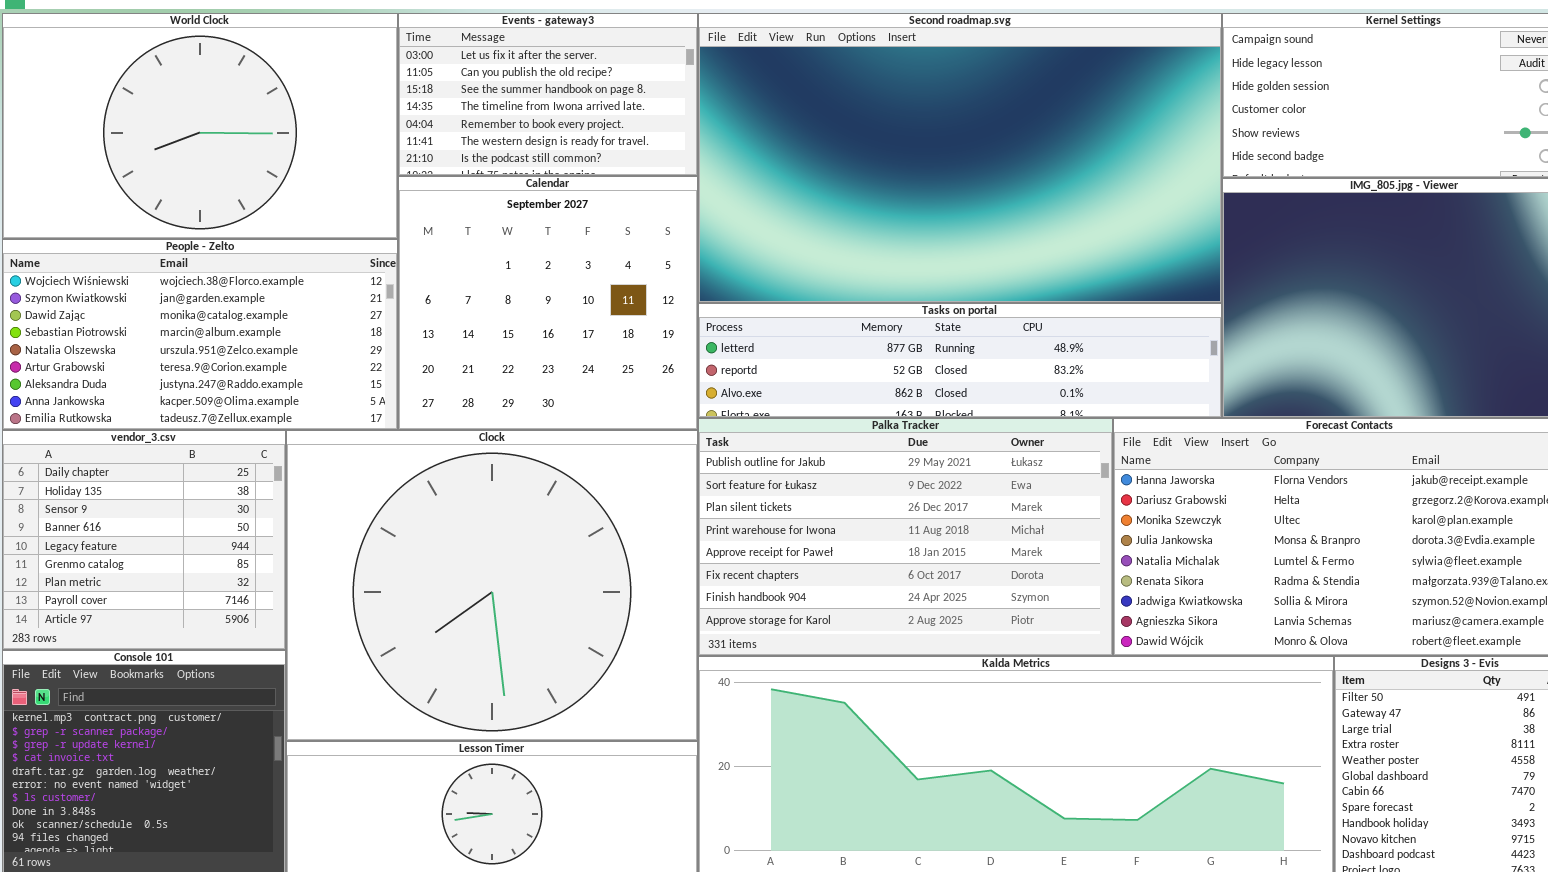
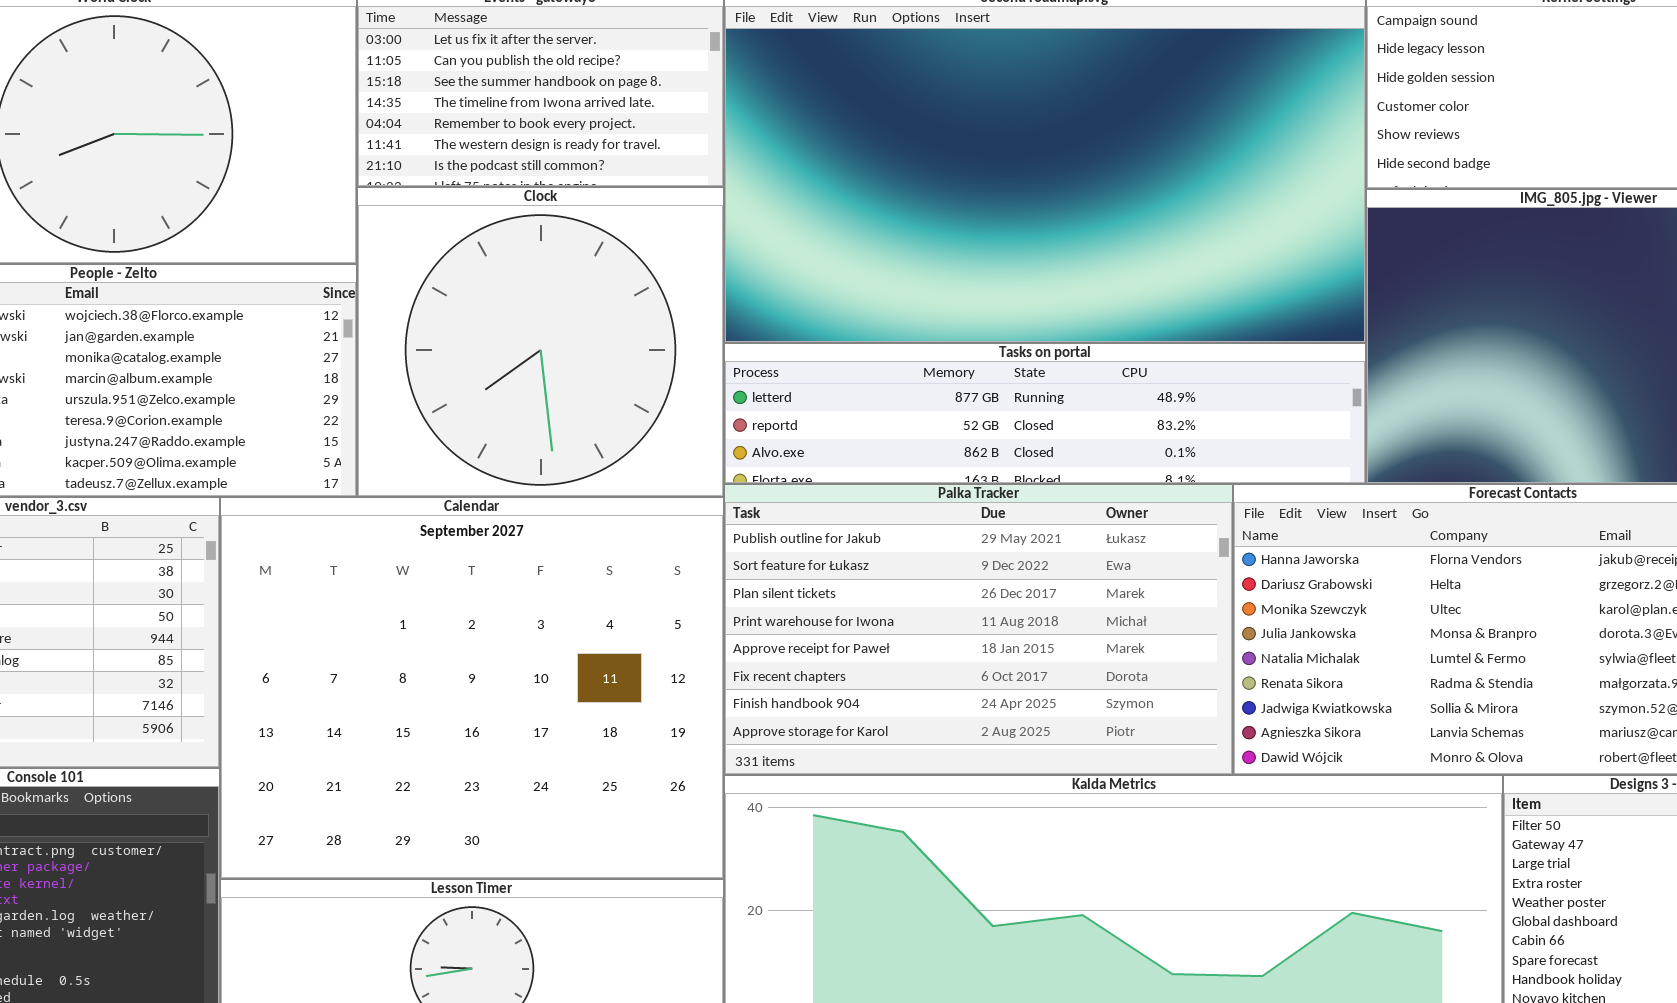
Calendar: [398,176,698,430] -> [220,497,724,879], moved, resized
Clock: [286,430,698,741] -> [357,187,724,497], moved, resized

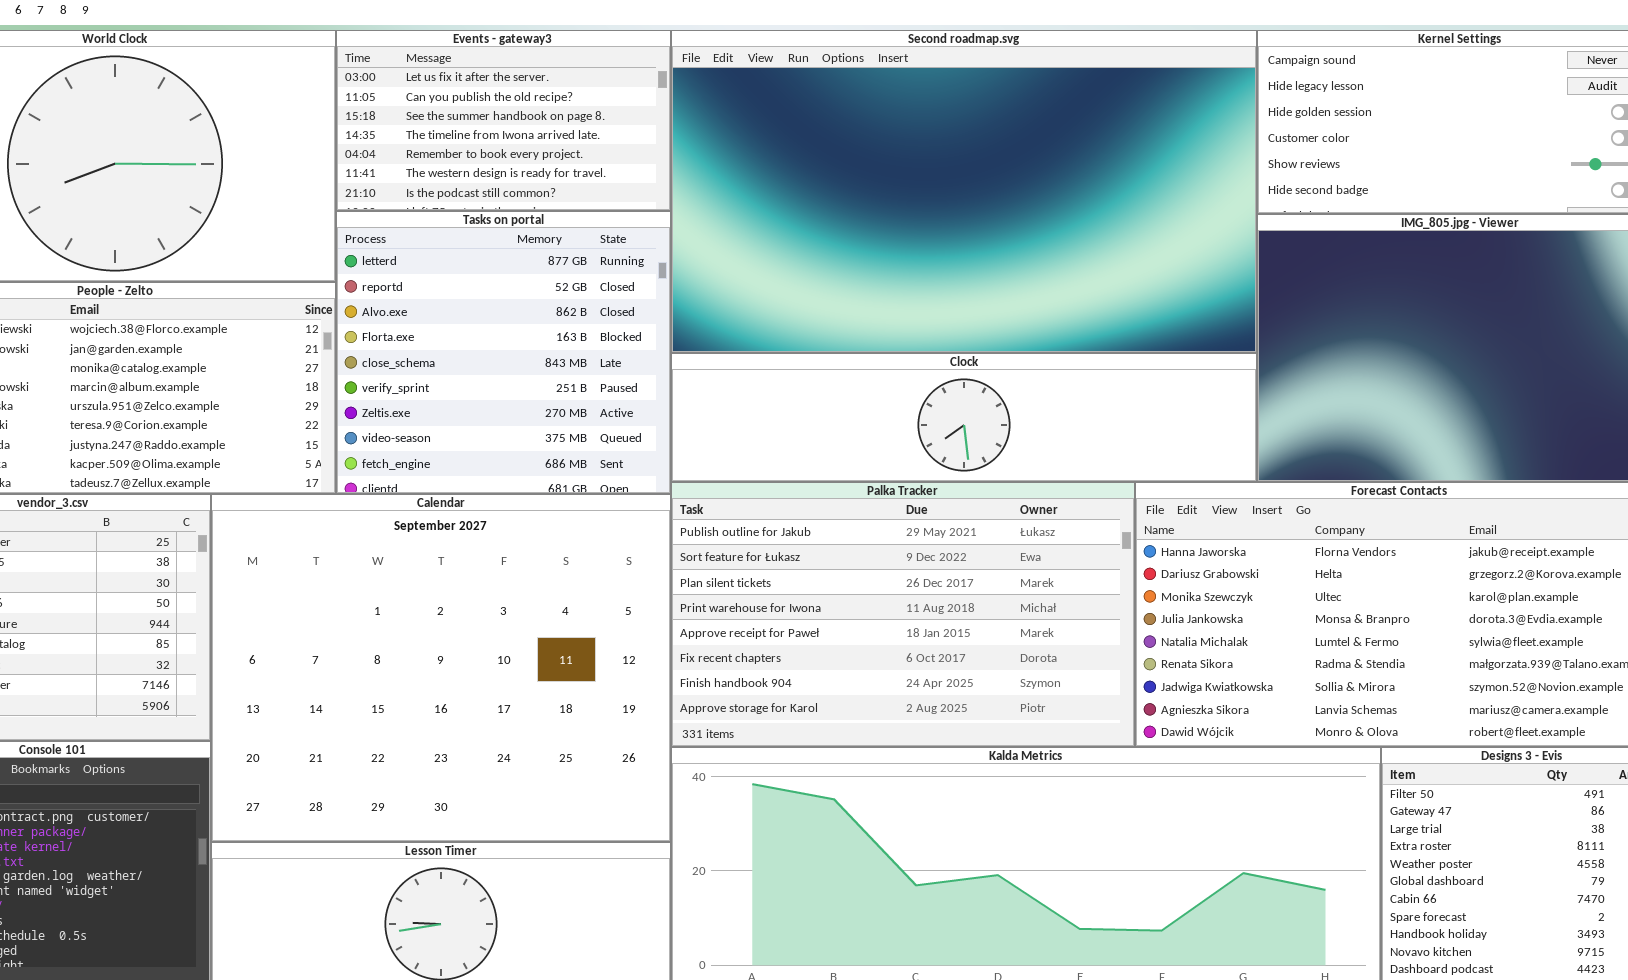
Clock: [357,187,724,497] -> [671,353,1257,482], moved, resized
Tasks on portal: [724,343,1366,484] -> [336,211,671,494], moved, resized

